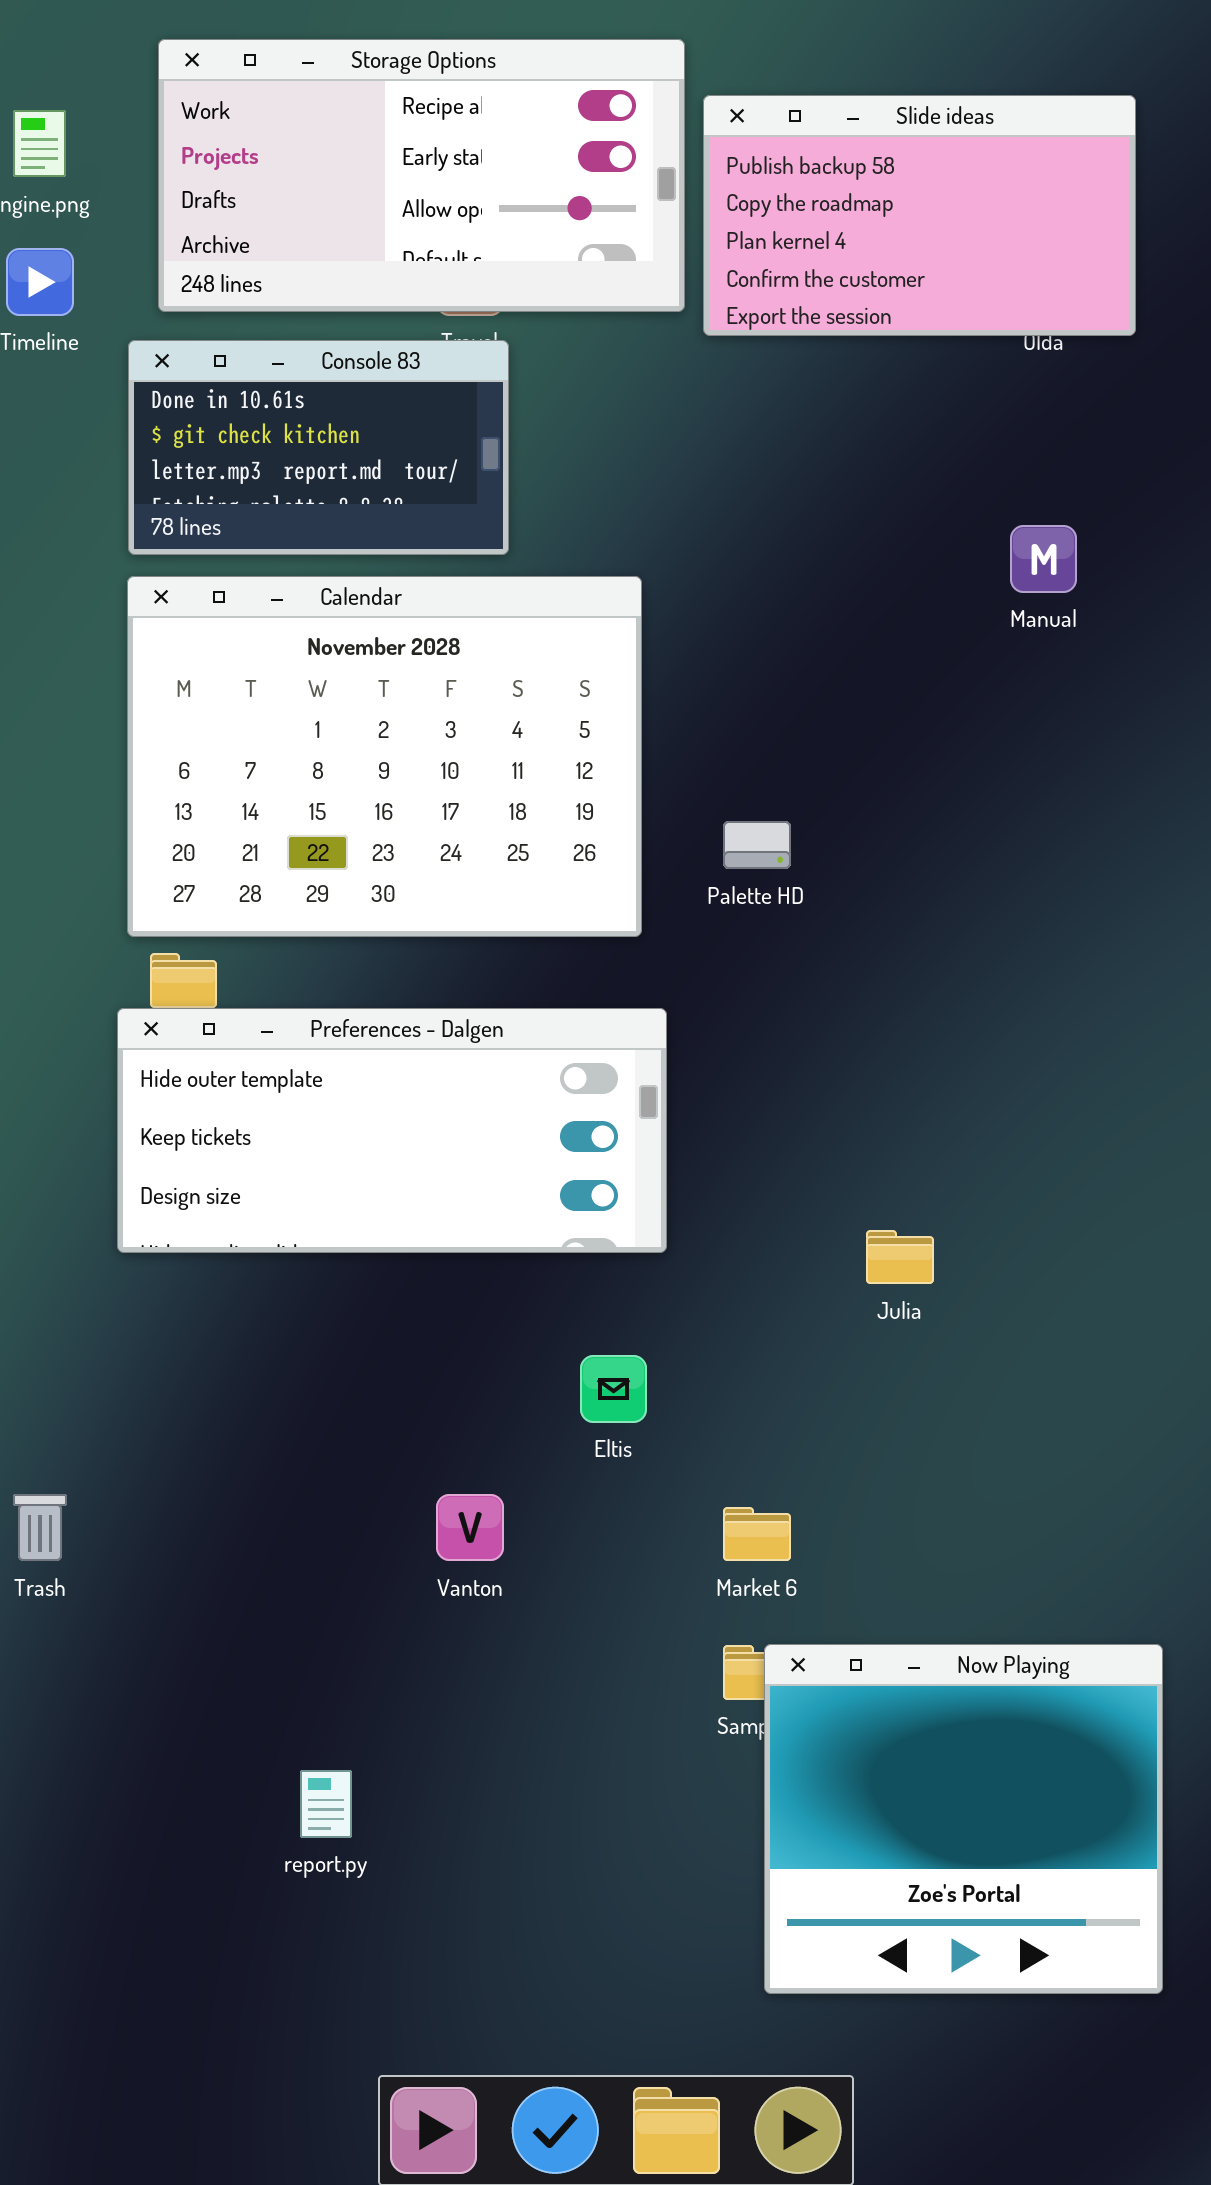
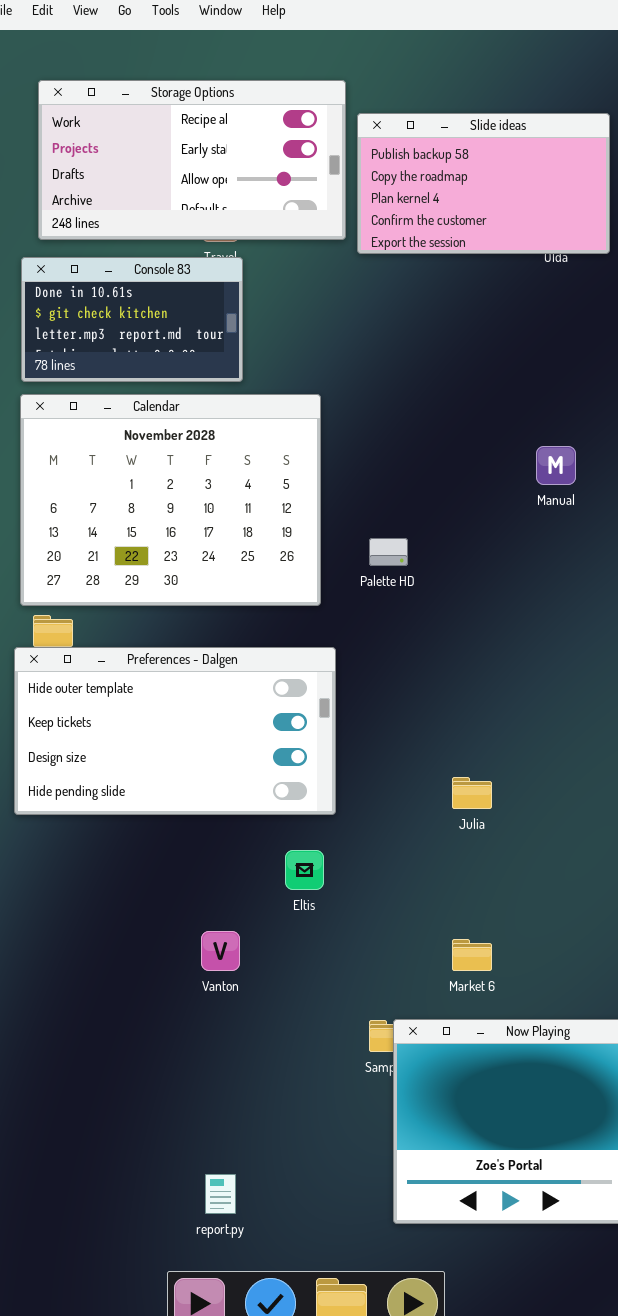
Manual: [1010,525,1077,593] -> [536,446,576,485], moved
Preferences - Dalgen: [117,1008,667,1253] -> [14,647,336,815], resized
Market 6: [723,1507,791,1561] -> [452,939,492,971], moved
report.py: [300,1770,352,1838] -> [205,1174,236,1214], moved

